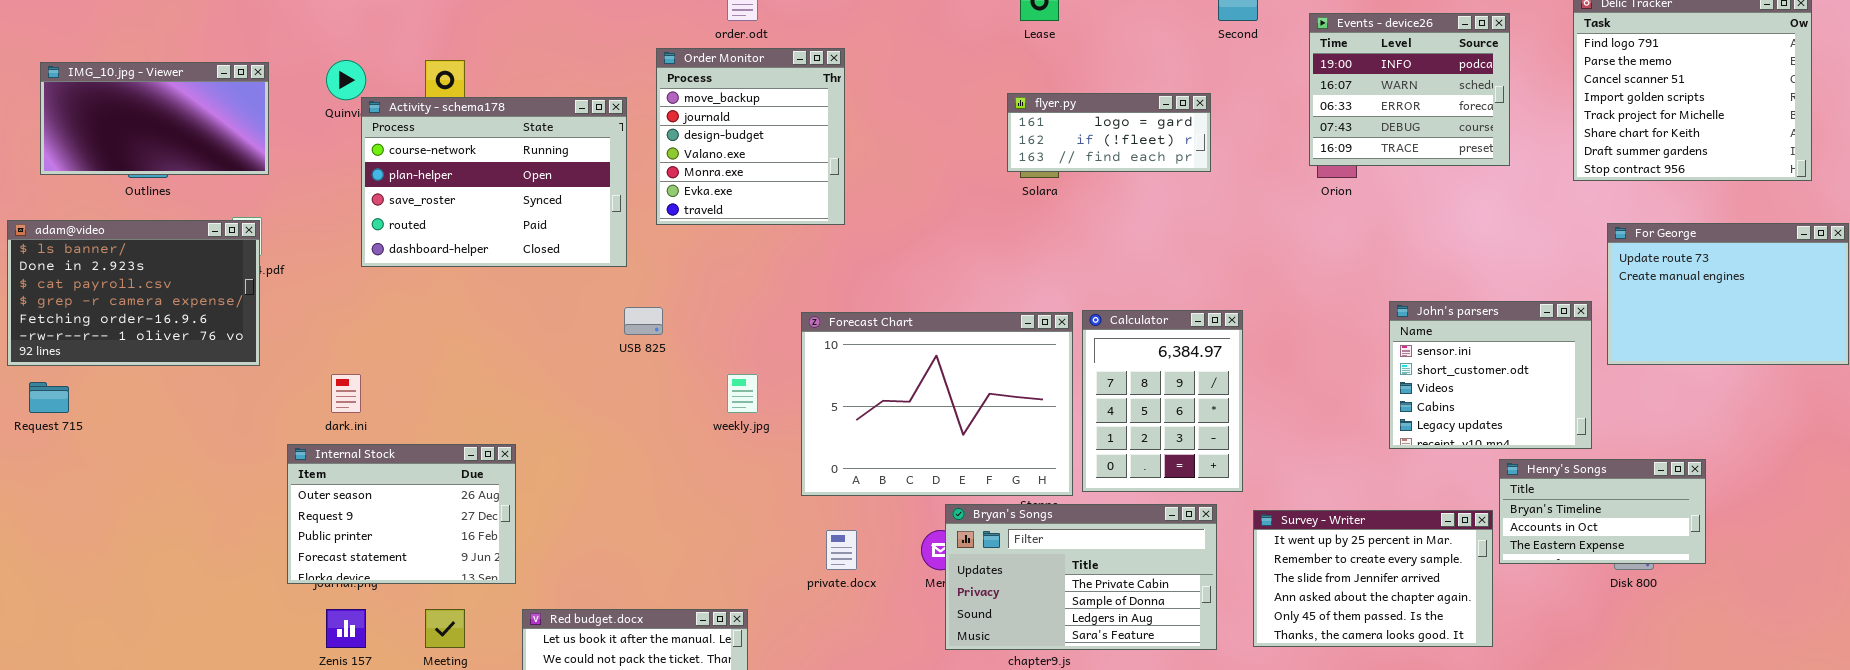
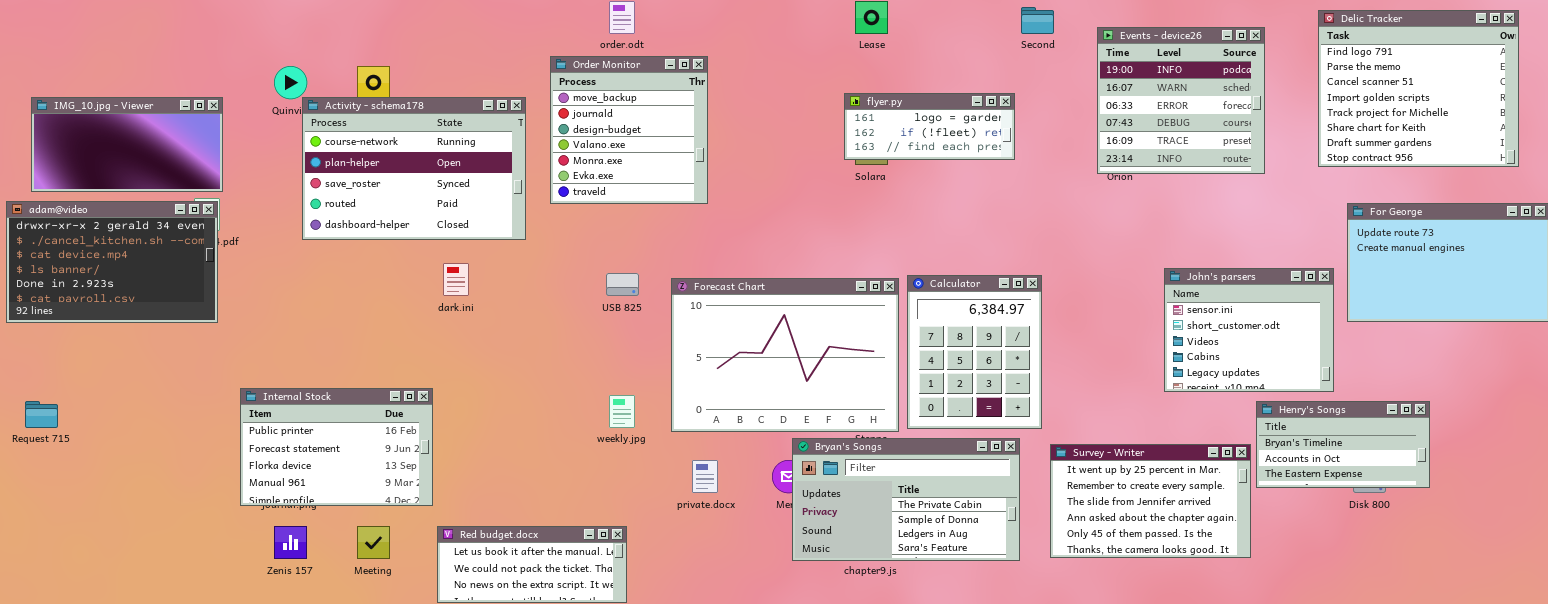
Events - device26: [1309,13,1510,166] -> [1097,27,1265,174], resized
IMG_10.jpg - Viewer: [40,62,269,175] -> [31,97,223,192], moved
adam@video: [7,220,260,366] -> [6,201,218,323], scrolled up 3 rows
USB 825: [624,307,663,335] -> [606,273,639,296], moved
dark.ini: [331,374,361,413] -> [443,263,469,296], moved
weekly.jpg: [727,374,758,413] -> [609,395,635,428], moved
Request 715: [29,382,69,413] -> [25,401,58,428], moved
Internal Stock: [287,444,516,584] -> [240,388,433,506], scrolled down 2 rows

